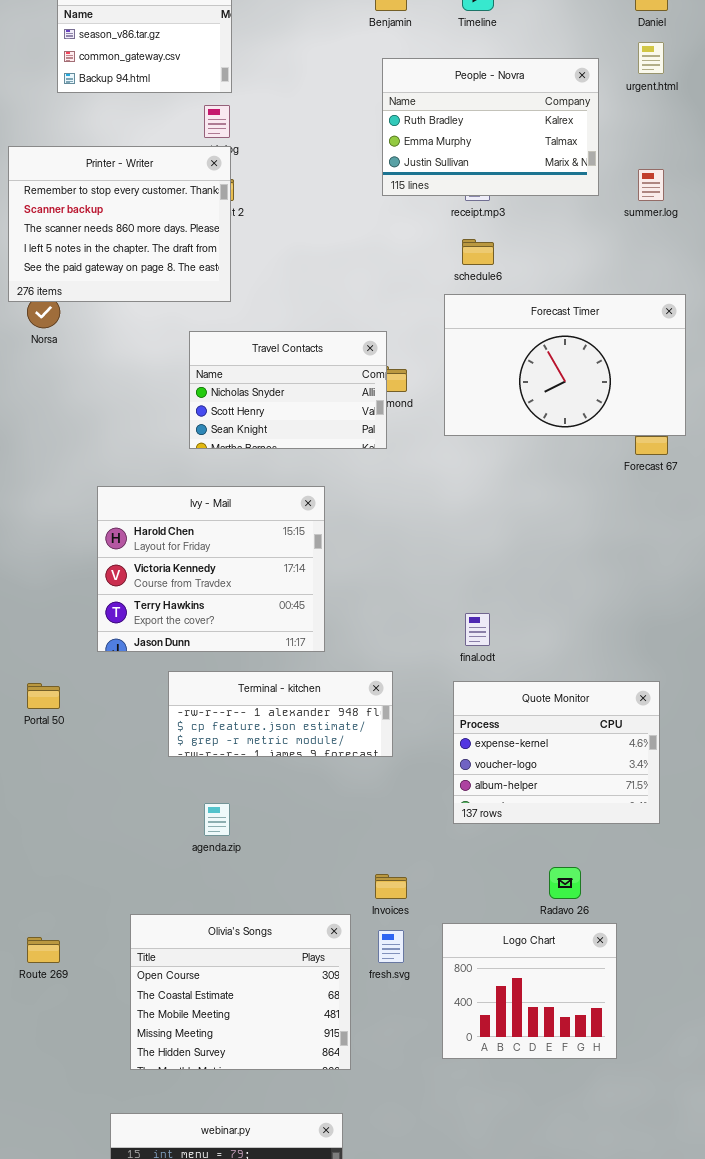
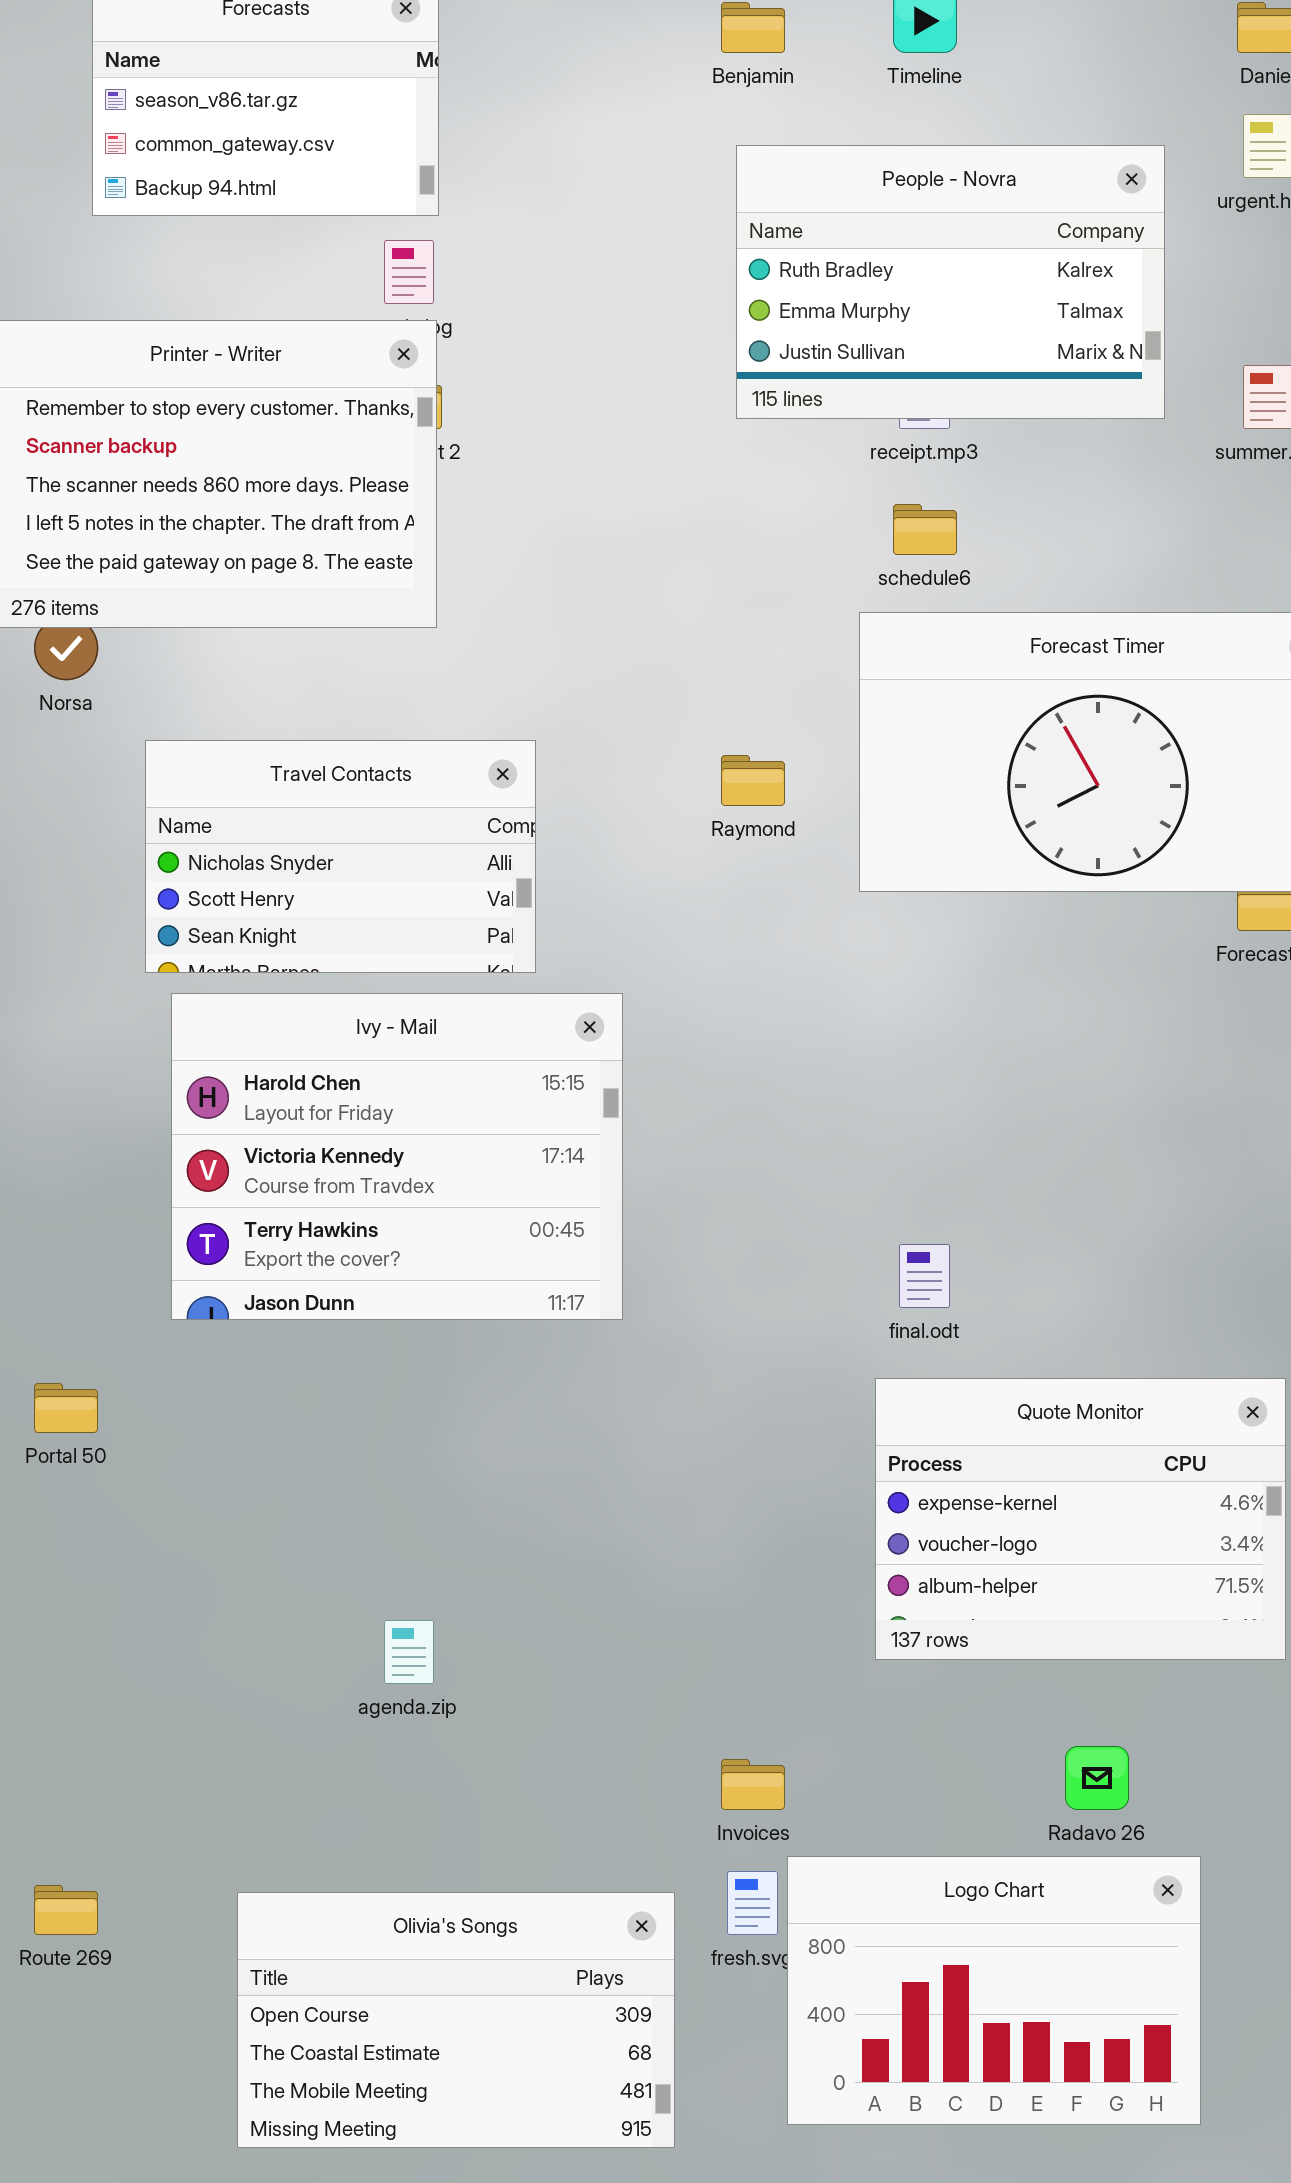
Travel Contacts: [189,331,387,449] -> [145,740,536,973], moved
Terminal - kitchen: [168,671,393,757] -> none, closed
Olivia's Songs: [130,914,351,1070] -> [237,1892,675,2148], resized
Logo Chart: [442,923,617,1059] -> [787,1856,1201,2125], resized

